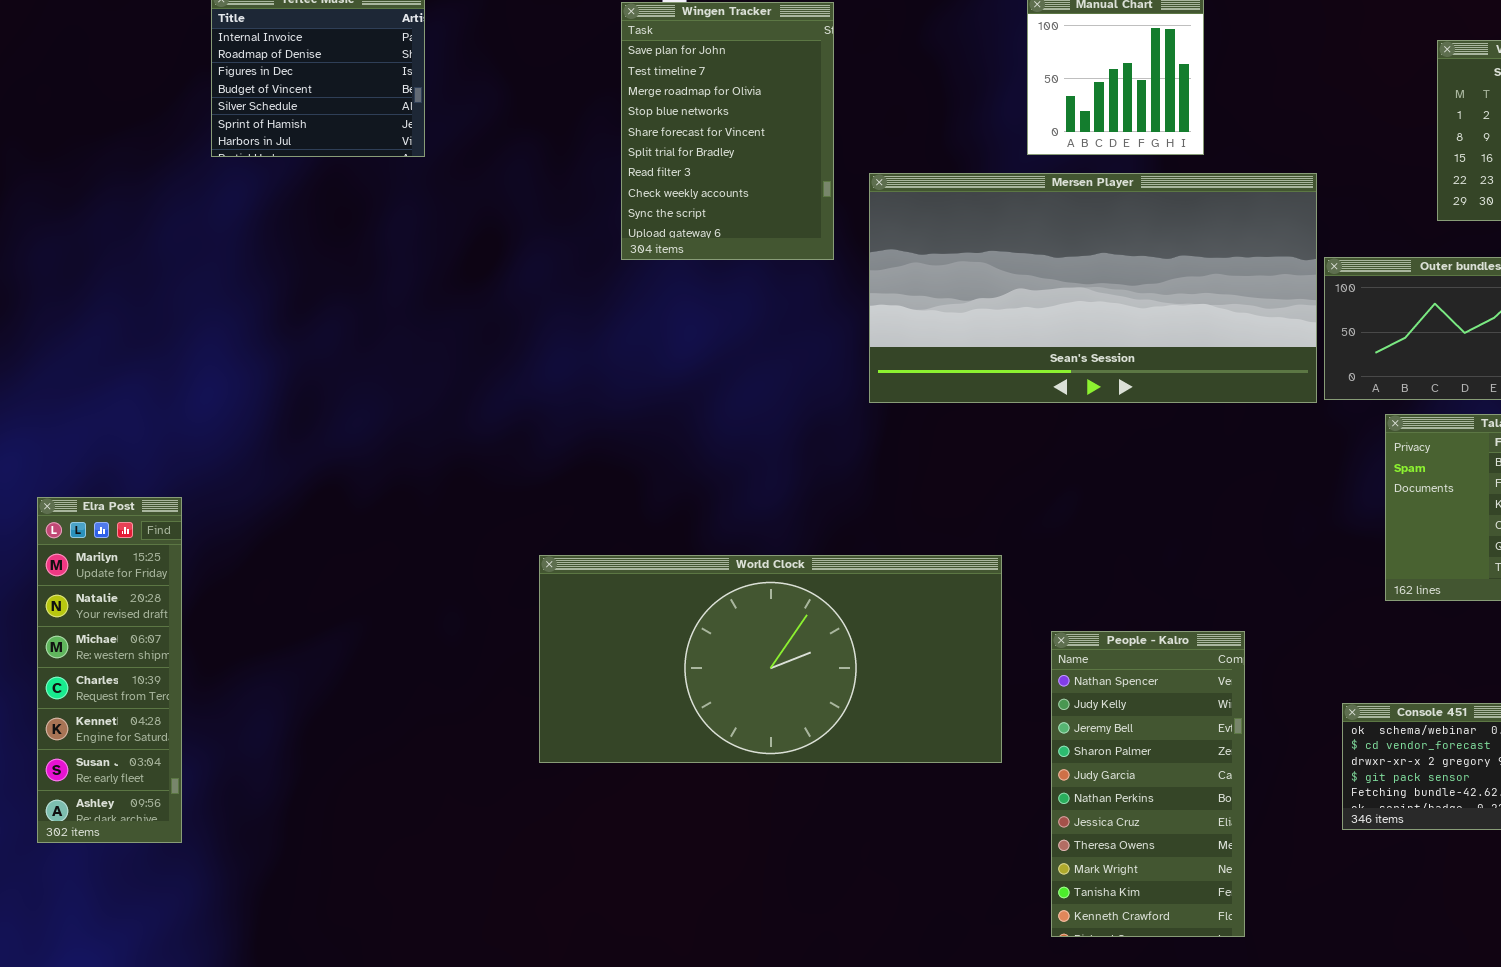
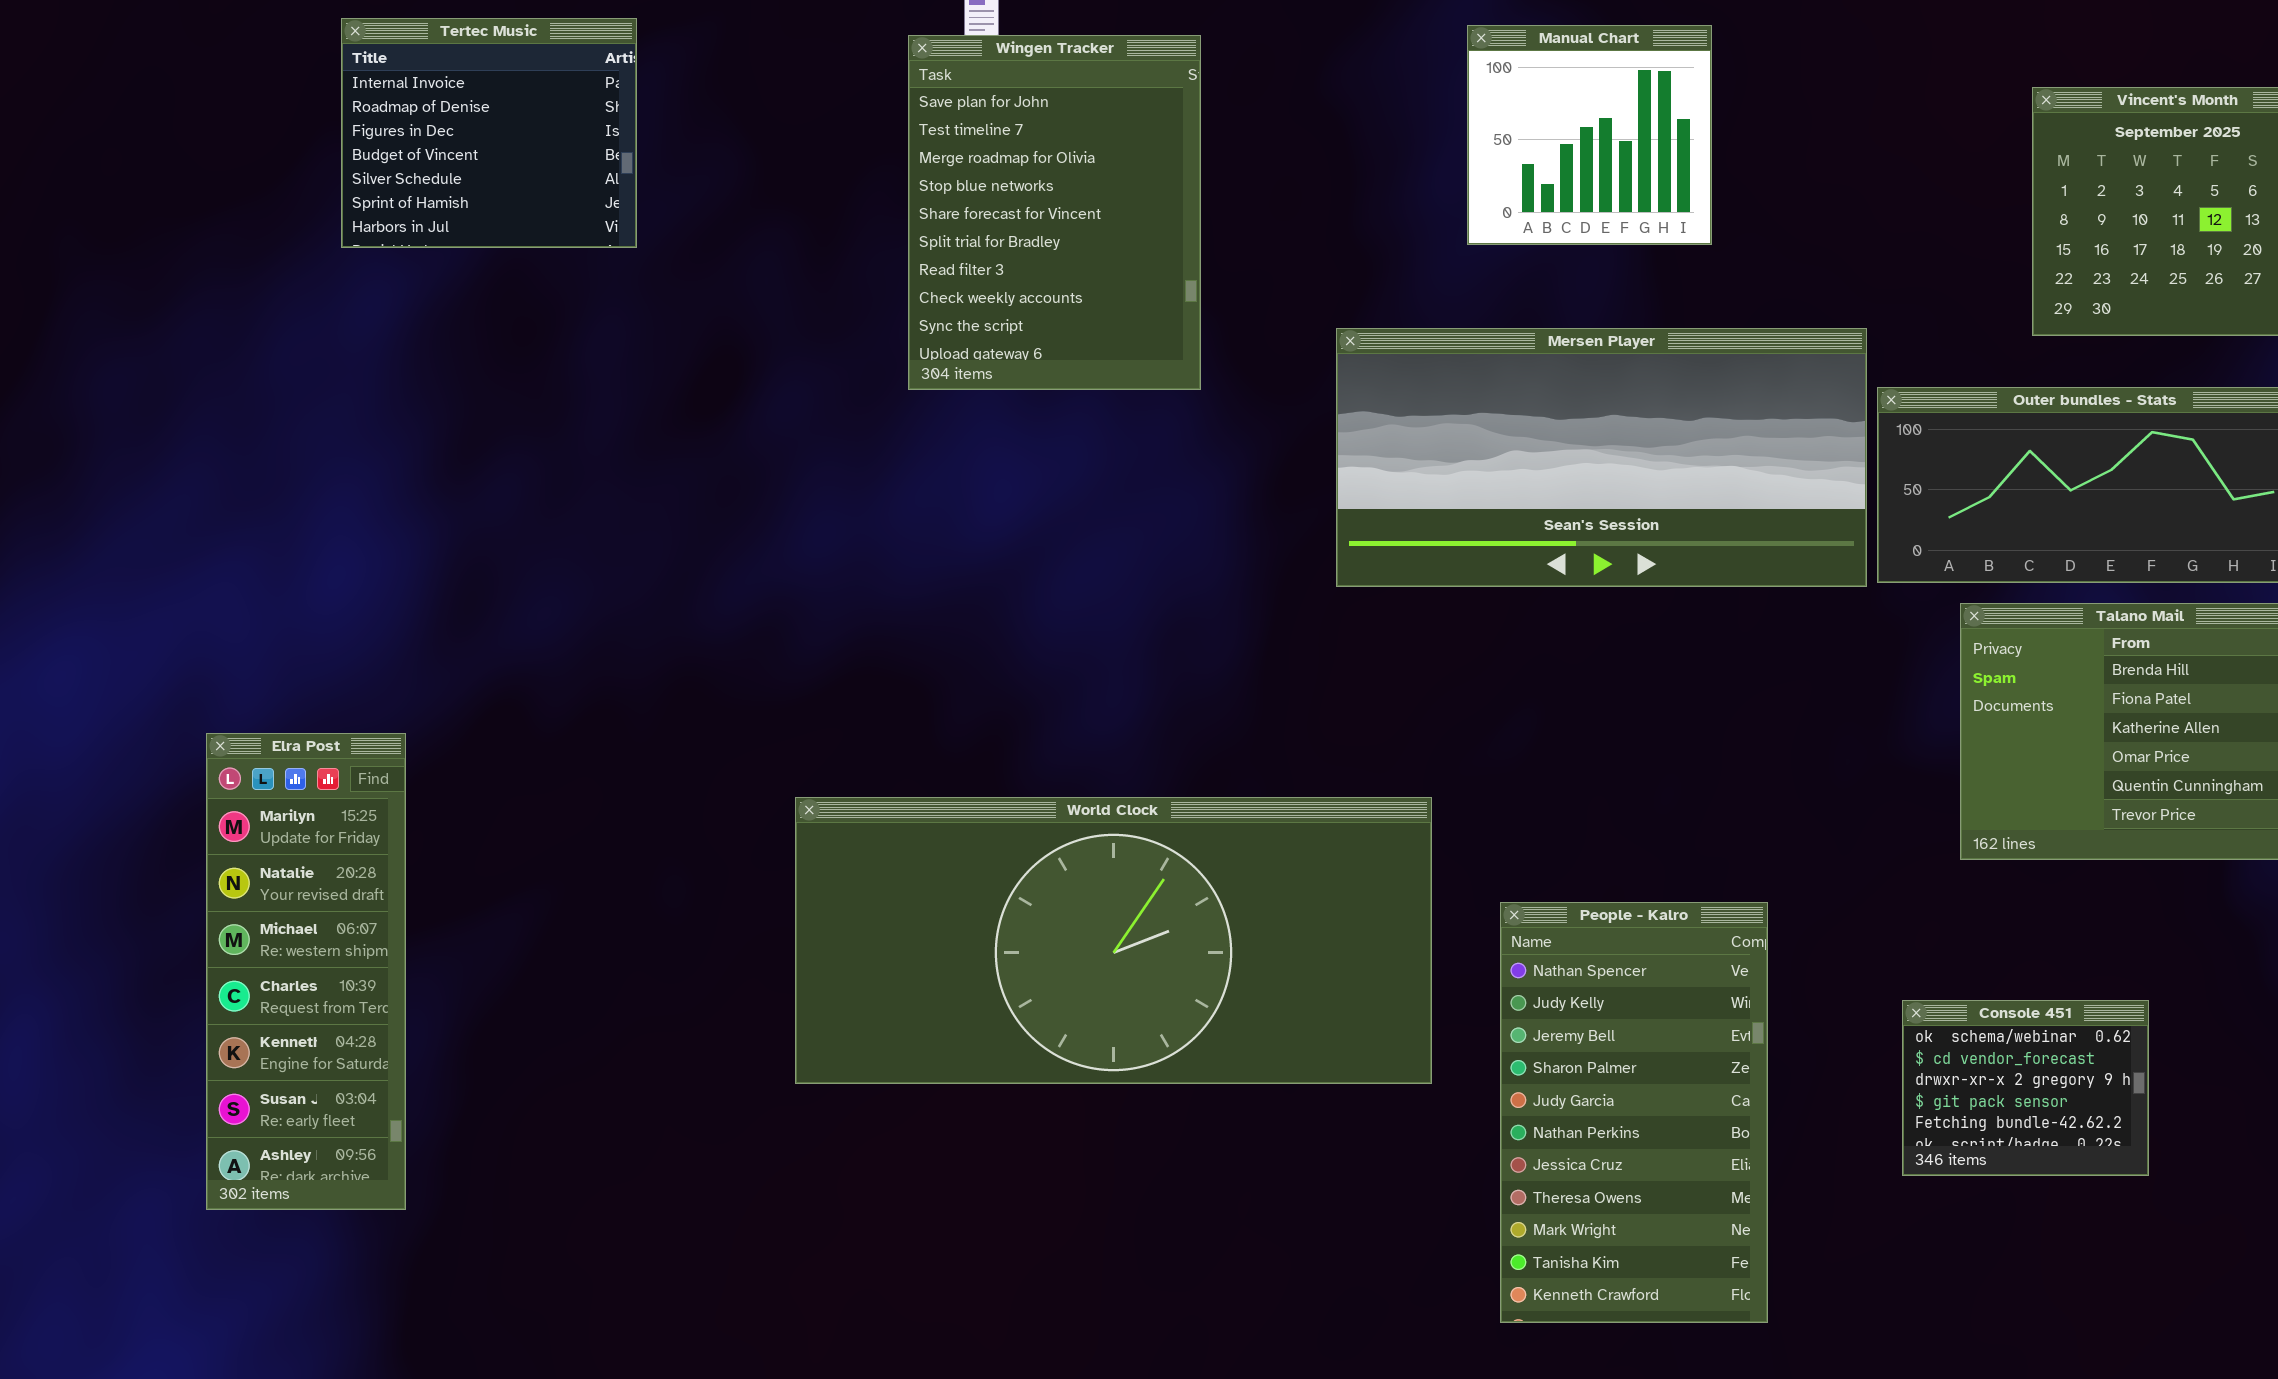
Mersen Player: [869,173,1317,403] -> [1336,328,1867,587], resized
Elra Post: [37,497,182,843] -> [206,733,406,1210], moved

